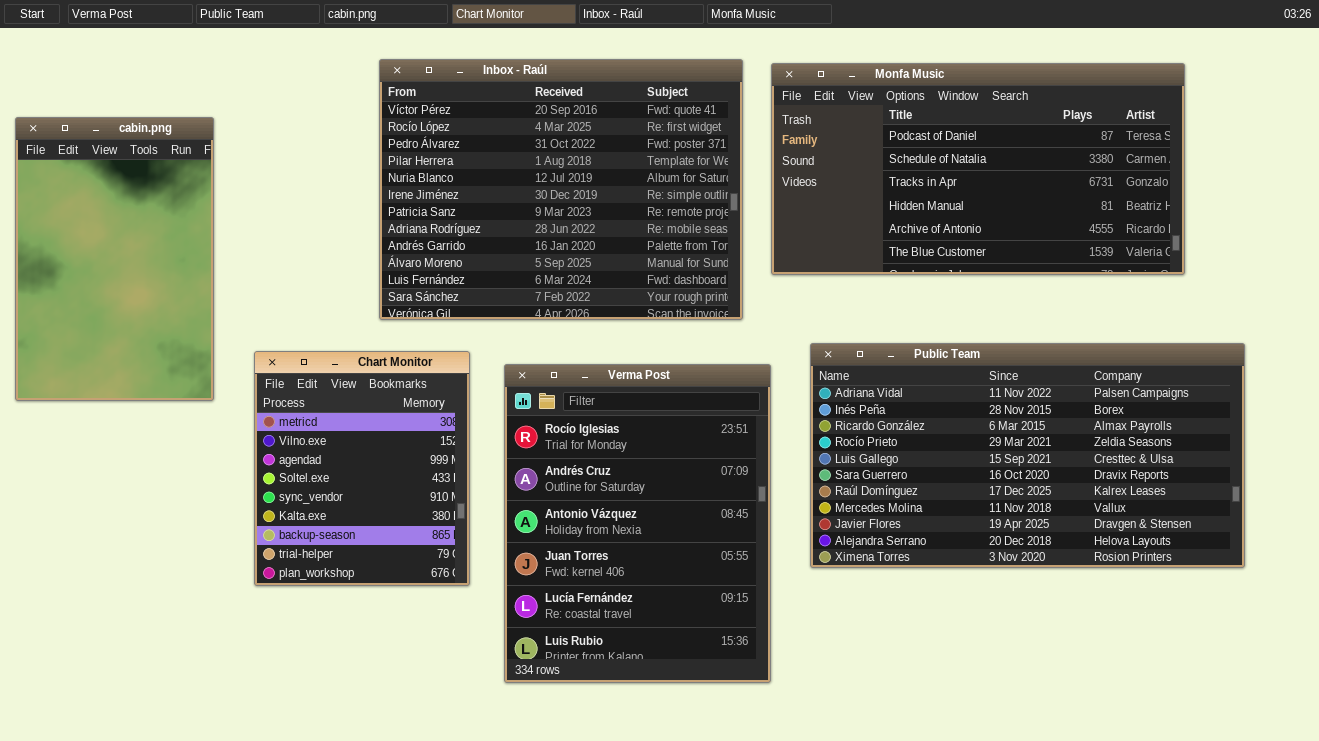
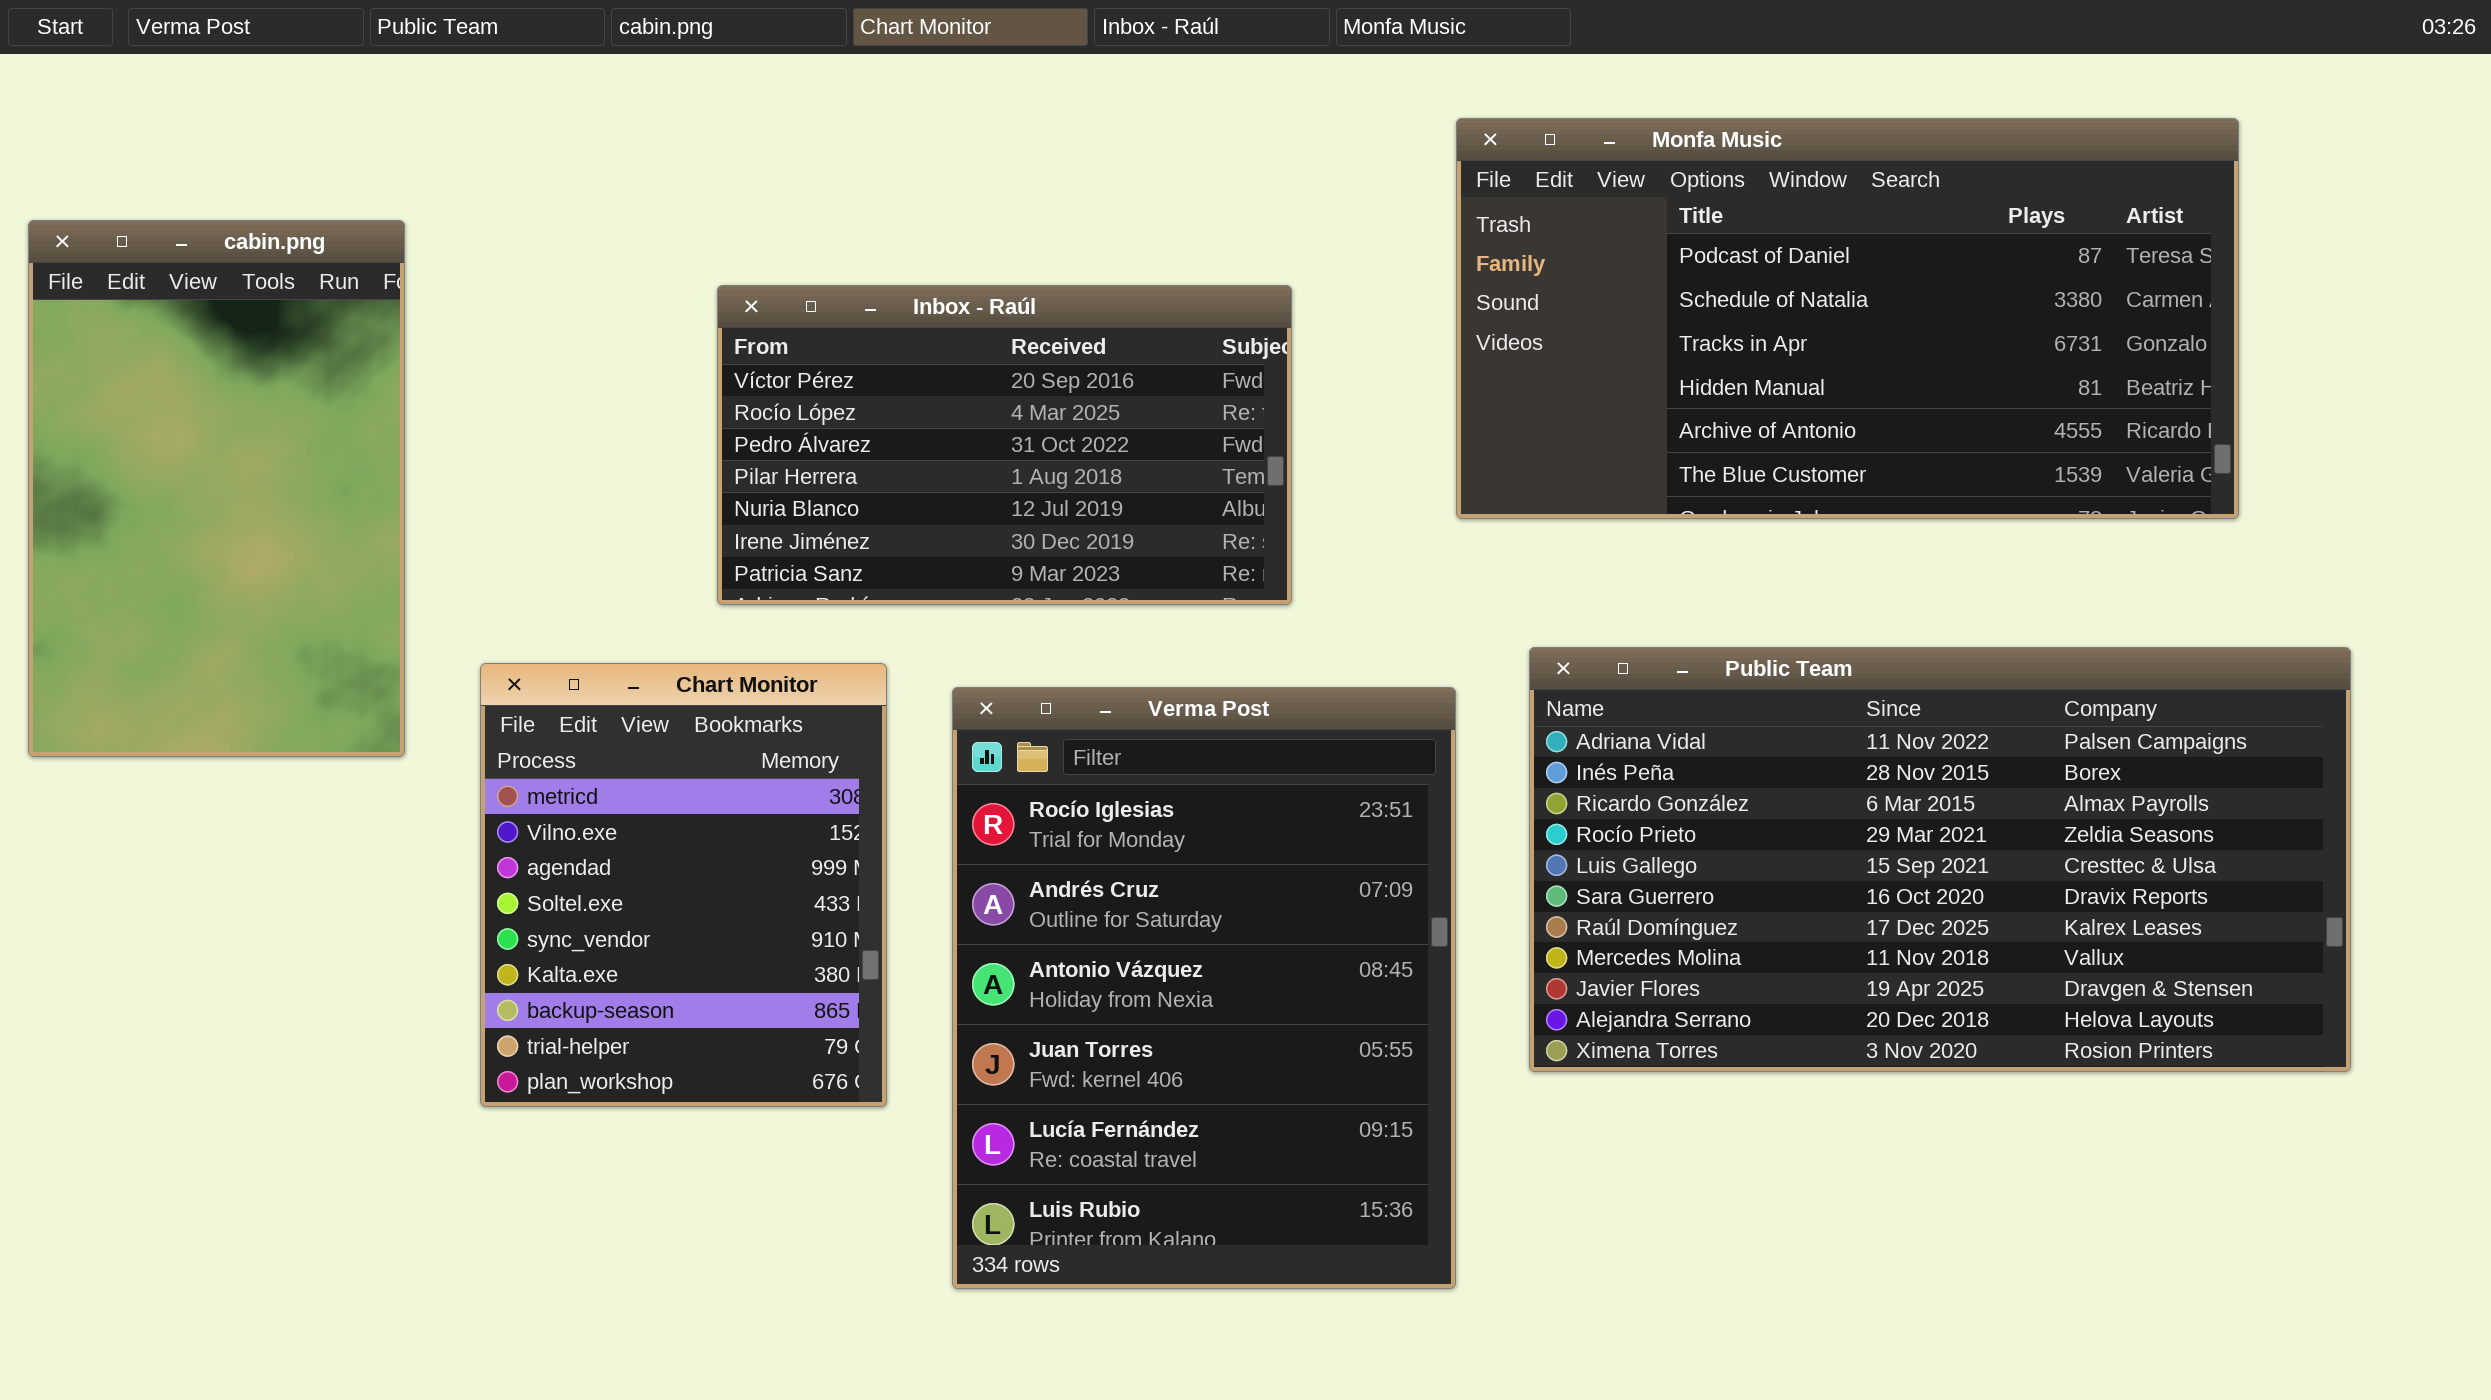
Inbox - Raúl: [379,59,743,320] -> [717,285,1292,605], resized

